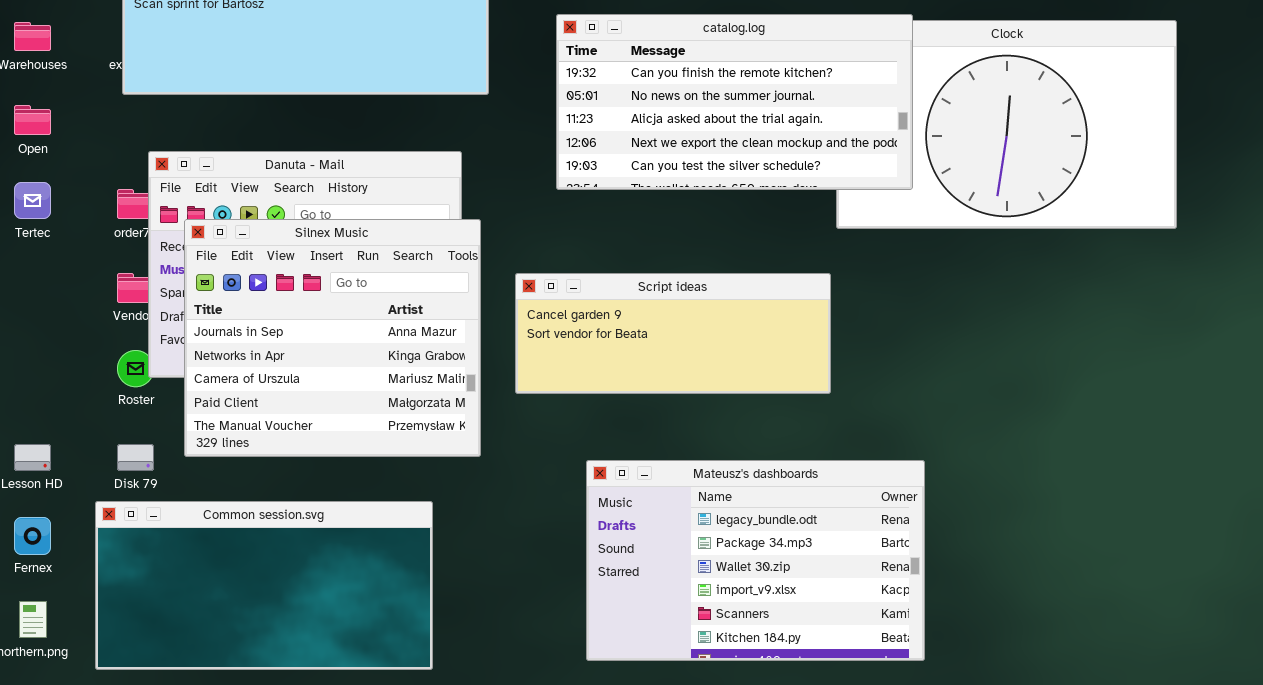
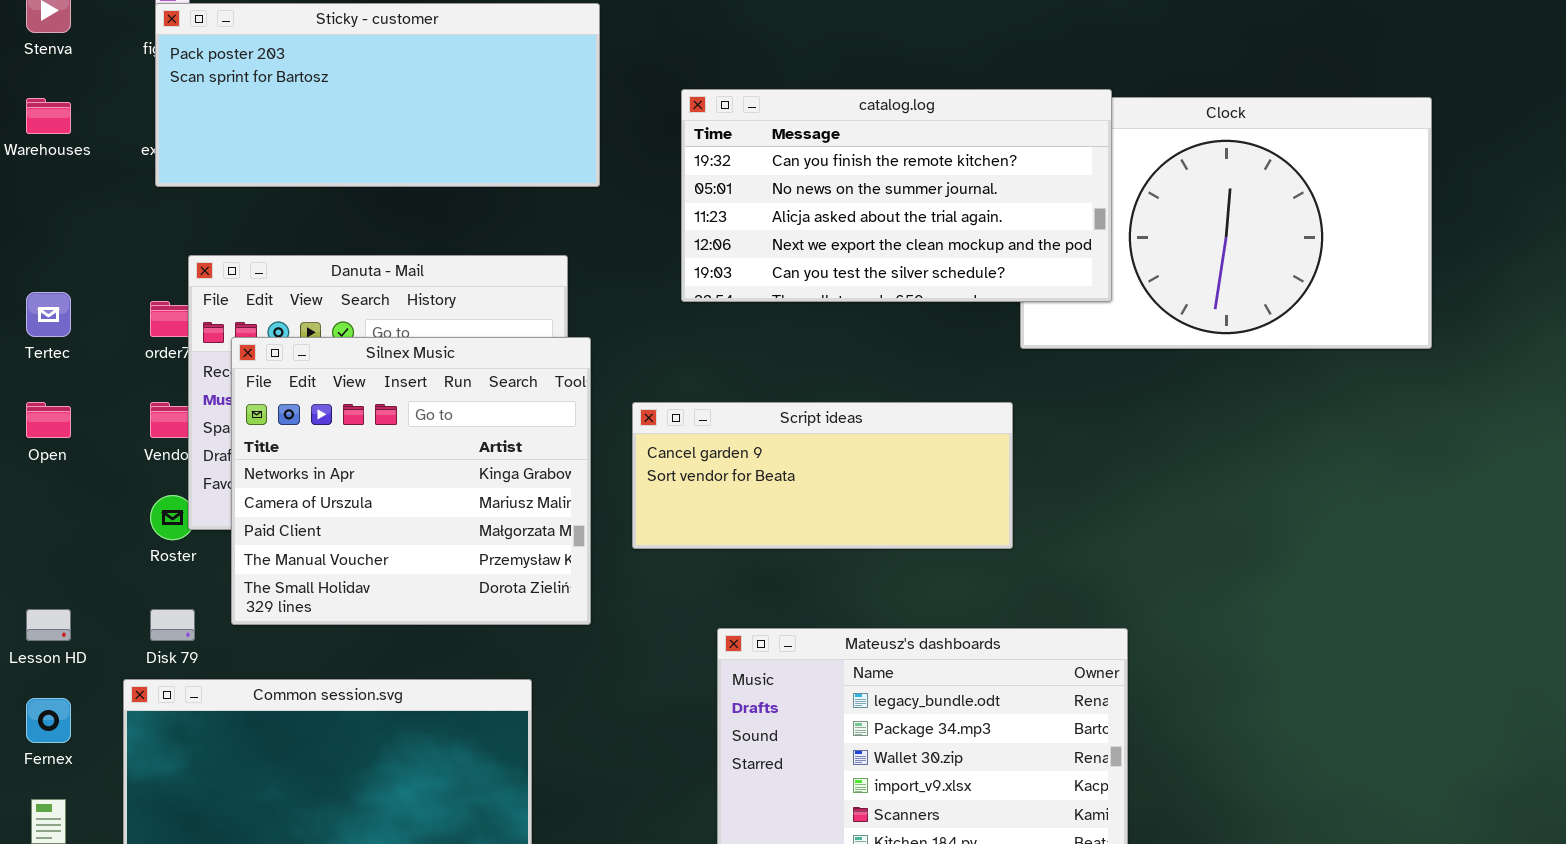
Open: [14,105,51,135] -> [26,402,71,438], moved
Silnex Music: [184,219,481,457] -> [231,337,591,625], scrolled down 1 row

